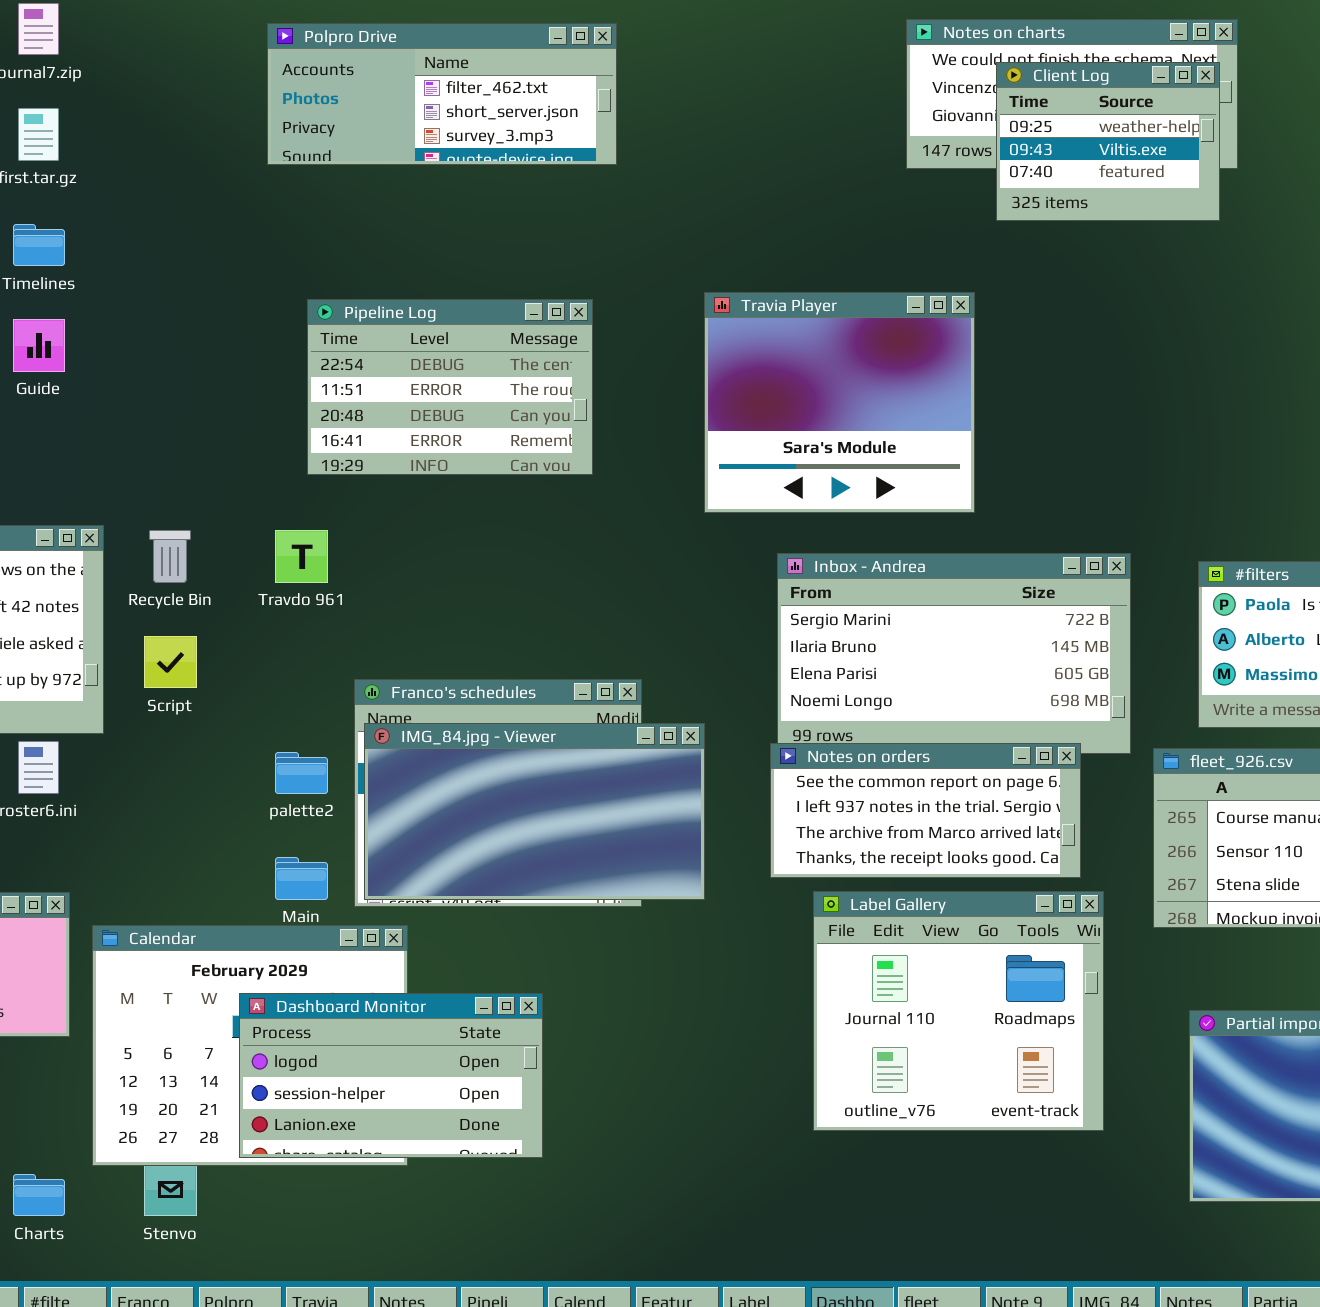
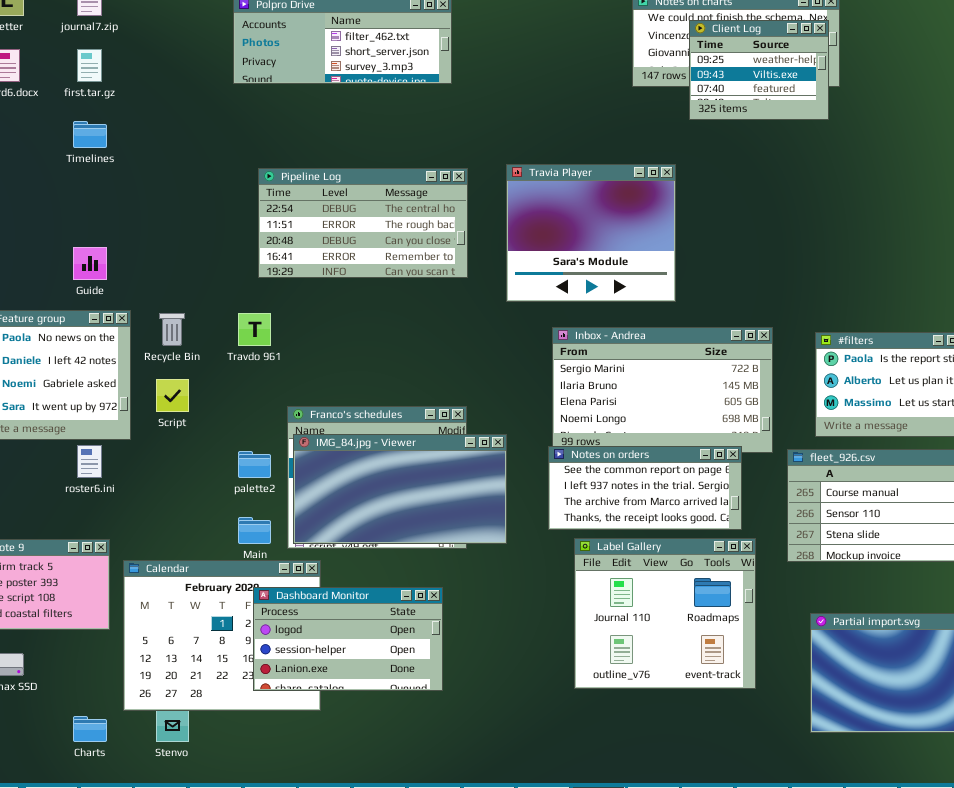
Pipeline Log: [307,299,593,475] -> [258,168,468,278], resized
Guide: [13,319,65,372] -> [73,247,107,280], moved
Dashboard Monitor: [239,993,543,1158] -> [253,587,443,691], moved

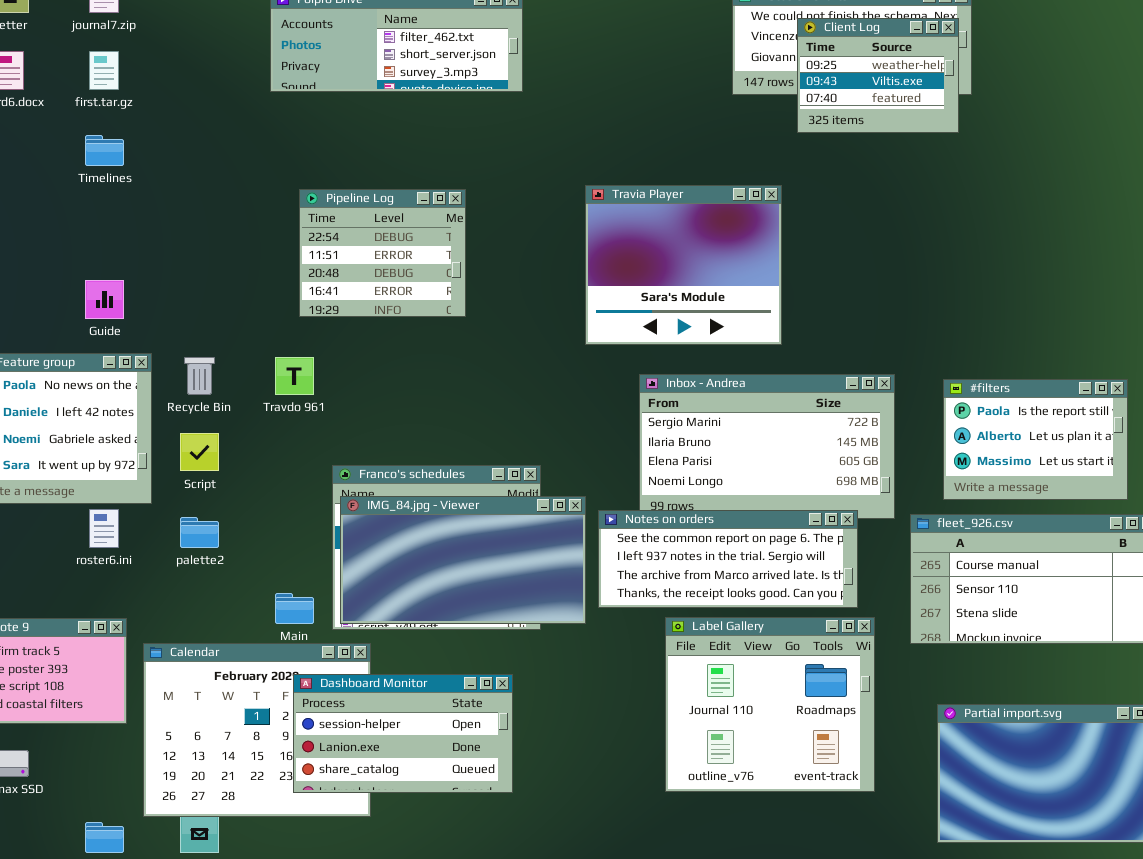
Pipeline Log: [258,168,468,278] -> [299,189,466,317], resized
Notes on orders: [548,446,742,530] -> [598,510,858,608], resized
palette2: [238,451,271,478] -> [180,517,219,548], moved
Dashboard Monitor: [253,587,443,691] -> [293,674,513,793], scrolled down 1 row

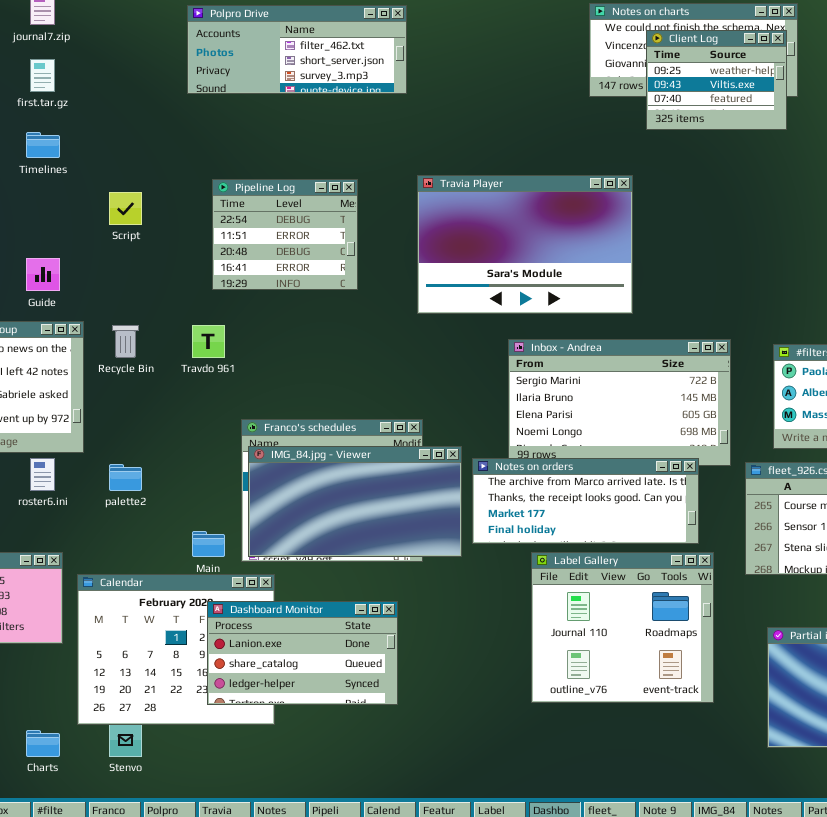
Travia Player: [585,185,782,345] -> [417,175,633,314], resized
Script: [180,433,219,471] -> [109,192,142,225], moved
Notes on orders: [598,510,858,608] -> [472,458,699,544], scrolled down 2 rows
Dashboard Monitor: [293,674,513,793] -> [207,601,398,705], scrolled down 1 row

